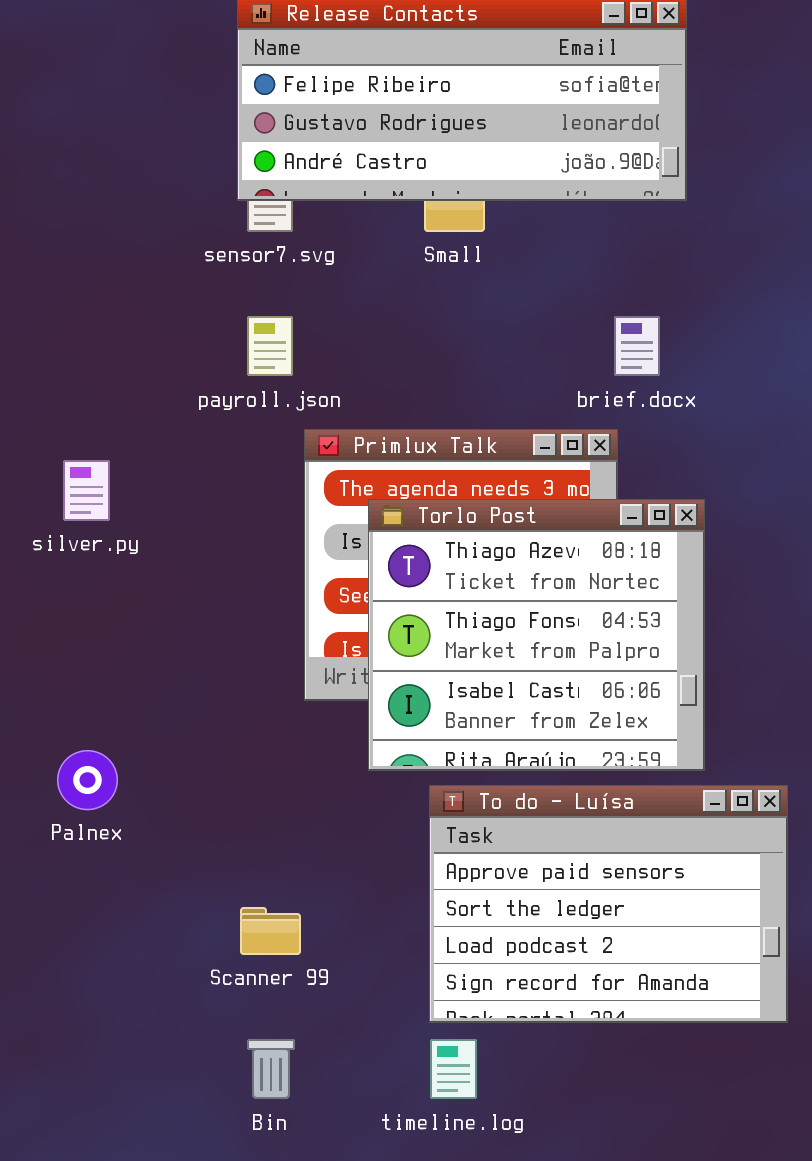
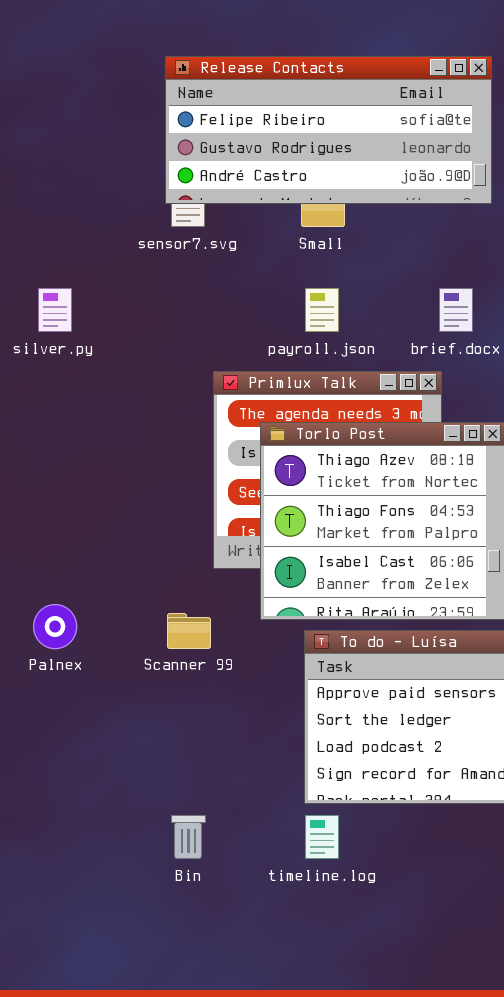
payroll.json: [247,316,293,376] -> [305,288,339,332], moved
silver.py: [63,460,110,521] -> [38,288,72,332], moved
Scanner 99: [240,907,301,955] -> [167,613,211,649], moved

